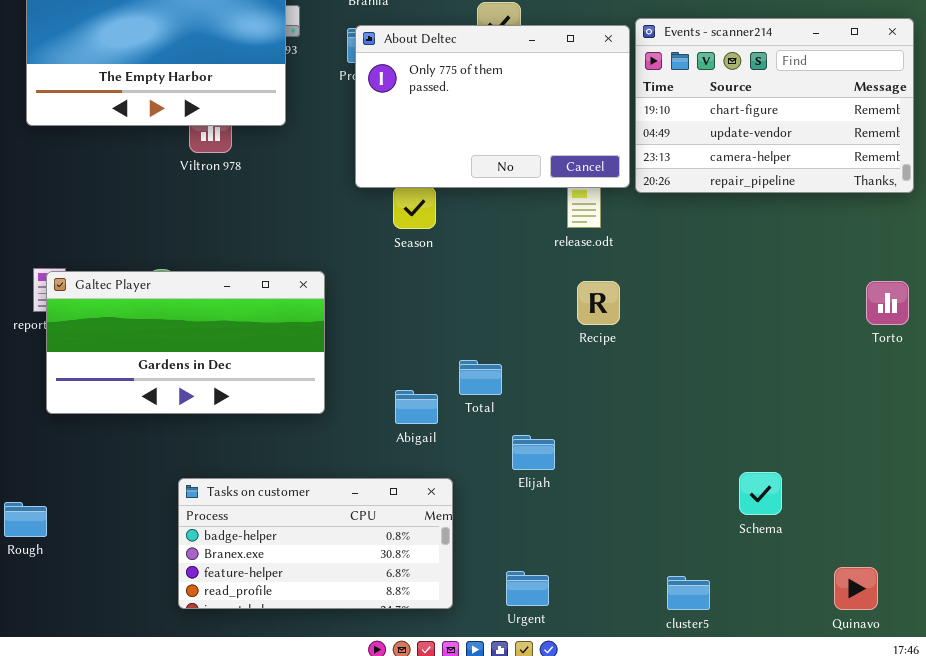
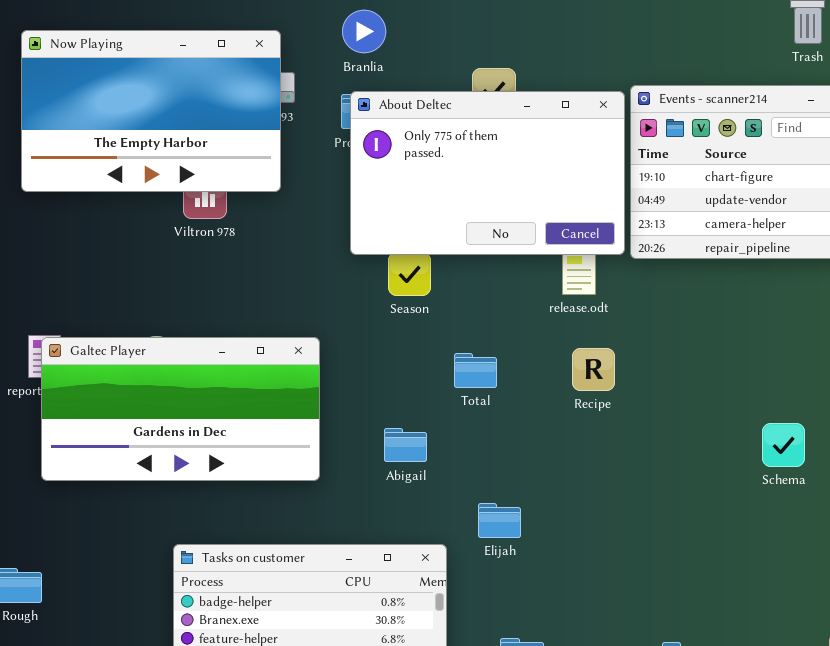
Total: [459,360,502,395] -> [454,353,497,388], moved
Abigail: [395,390,438,424] -> [384,428,427,462], moved
Elijah: [512,435,555,470] -> [478,503,521,538], moved
Schema: [739,472,782,515] -> [762,423,805,467], moved

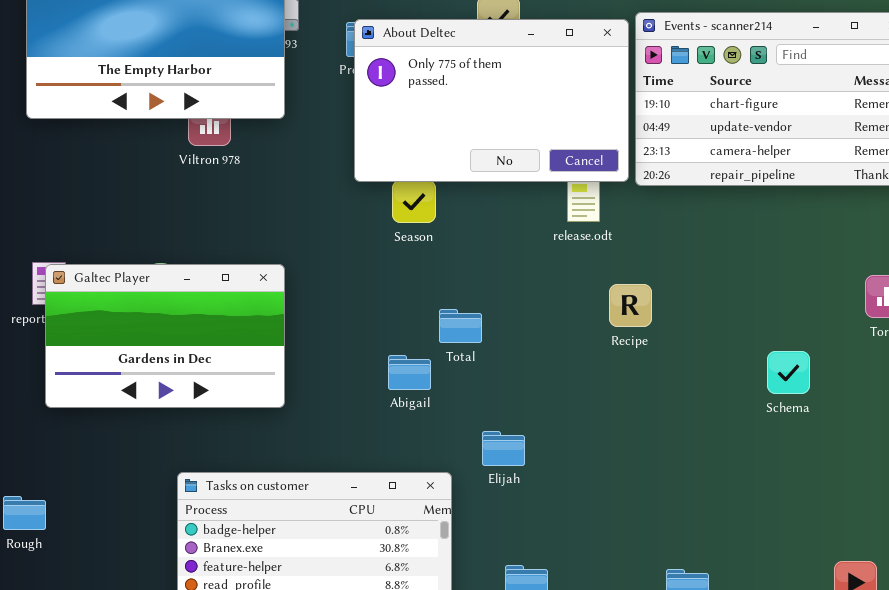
Galtec Player: [41,337,320,481] -> [45,264,285,408], resized
Recipe: [572,348,615,391] -> [609,284,652,327], moved
Total: [454,353,497,388] -> [439,309,482,343], moved

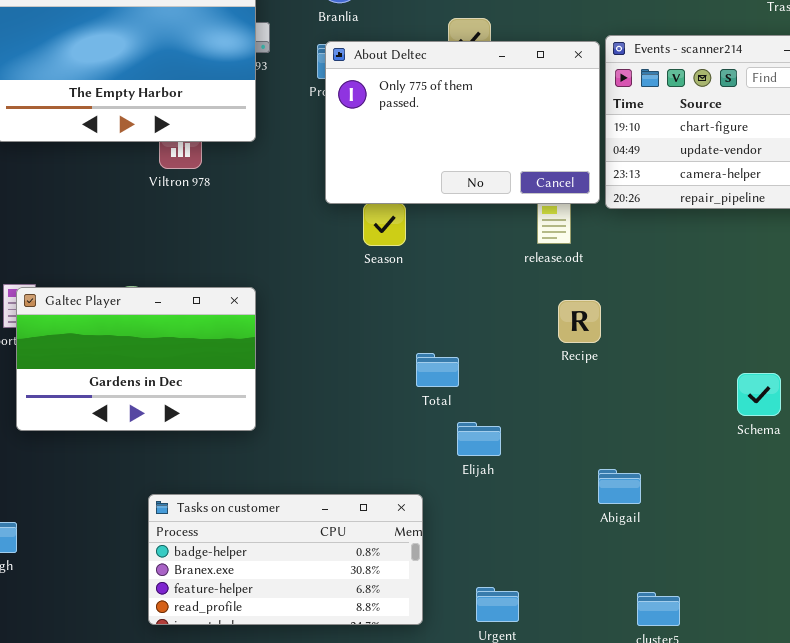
Recipe: [609,284,652,327] -> [558,300,601,343], moved
Total: [439,309,482,343] -> [416,353,459,387], moved
Abigail: [388,355,431,390] -> [598,469,641,504], moved
Elijah: [482,431,525,466] -> [457,422,501,456], moved

